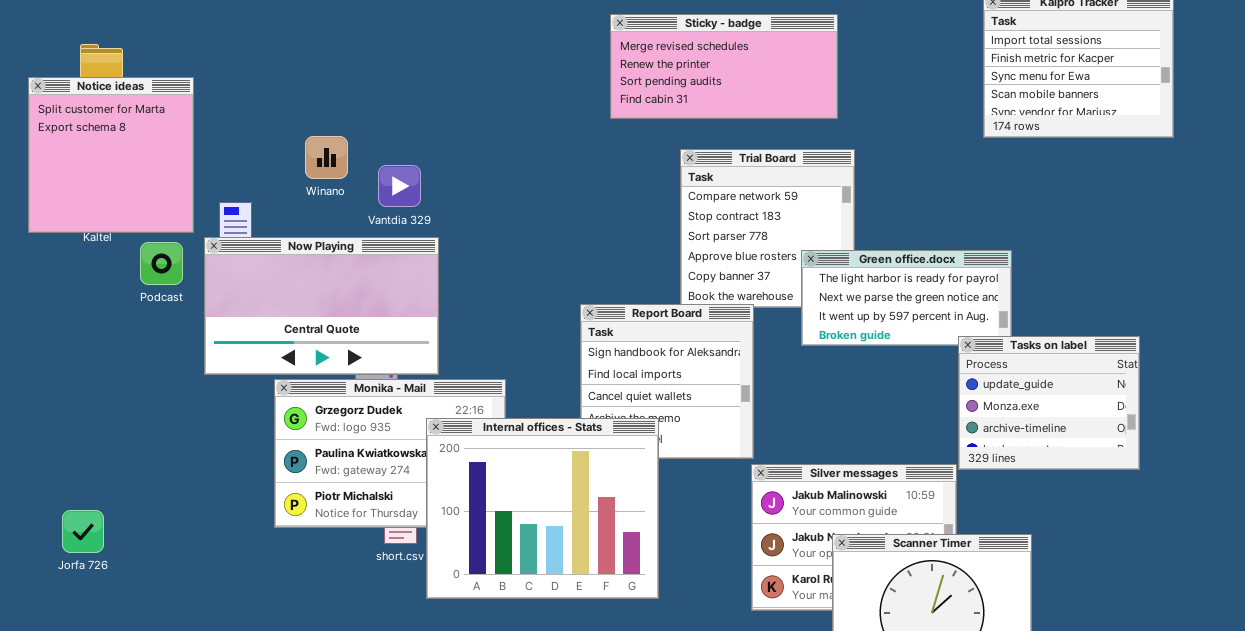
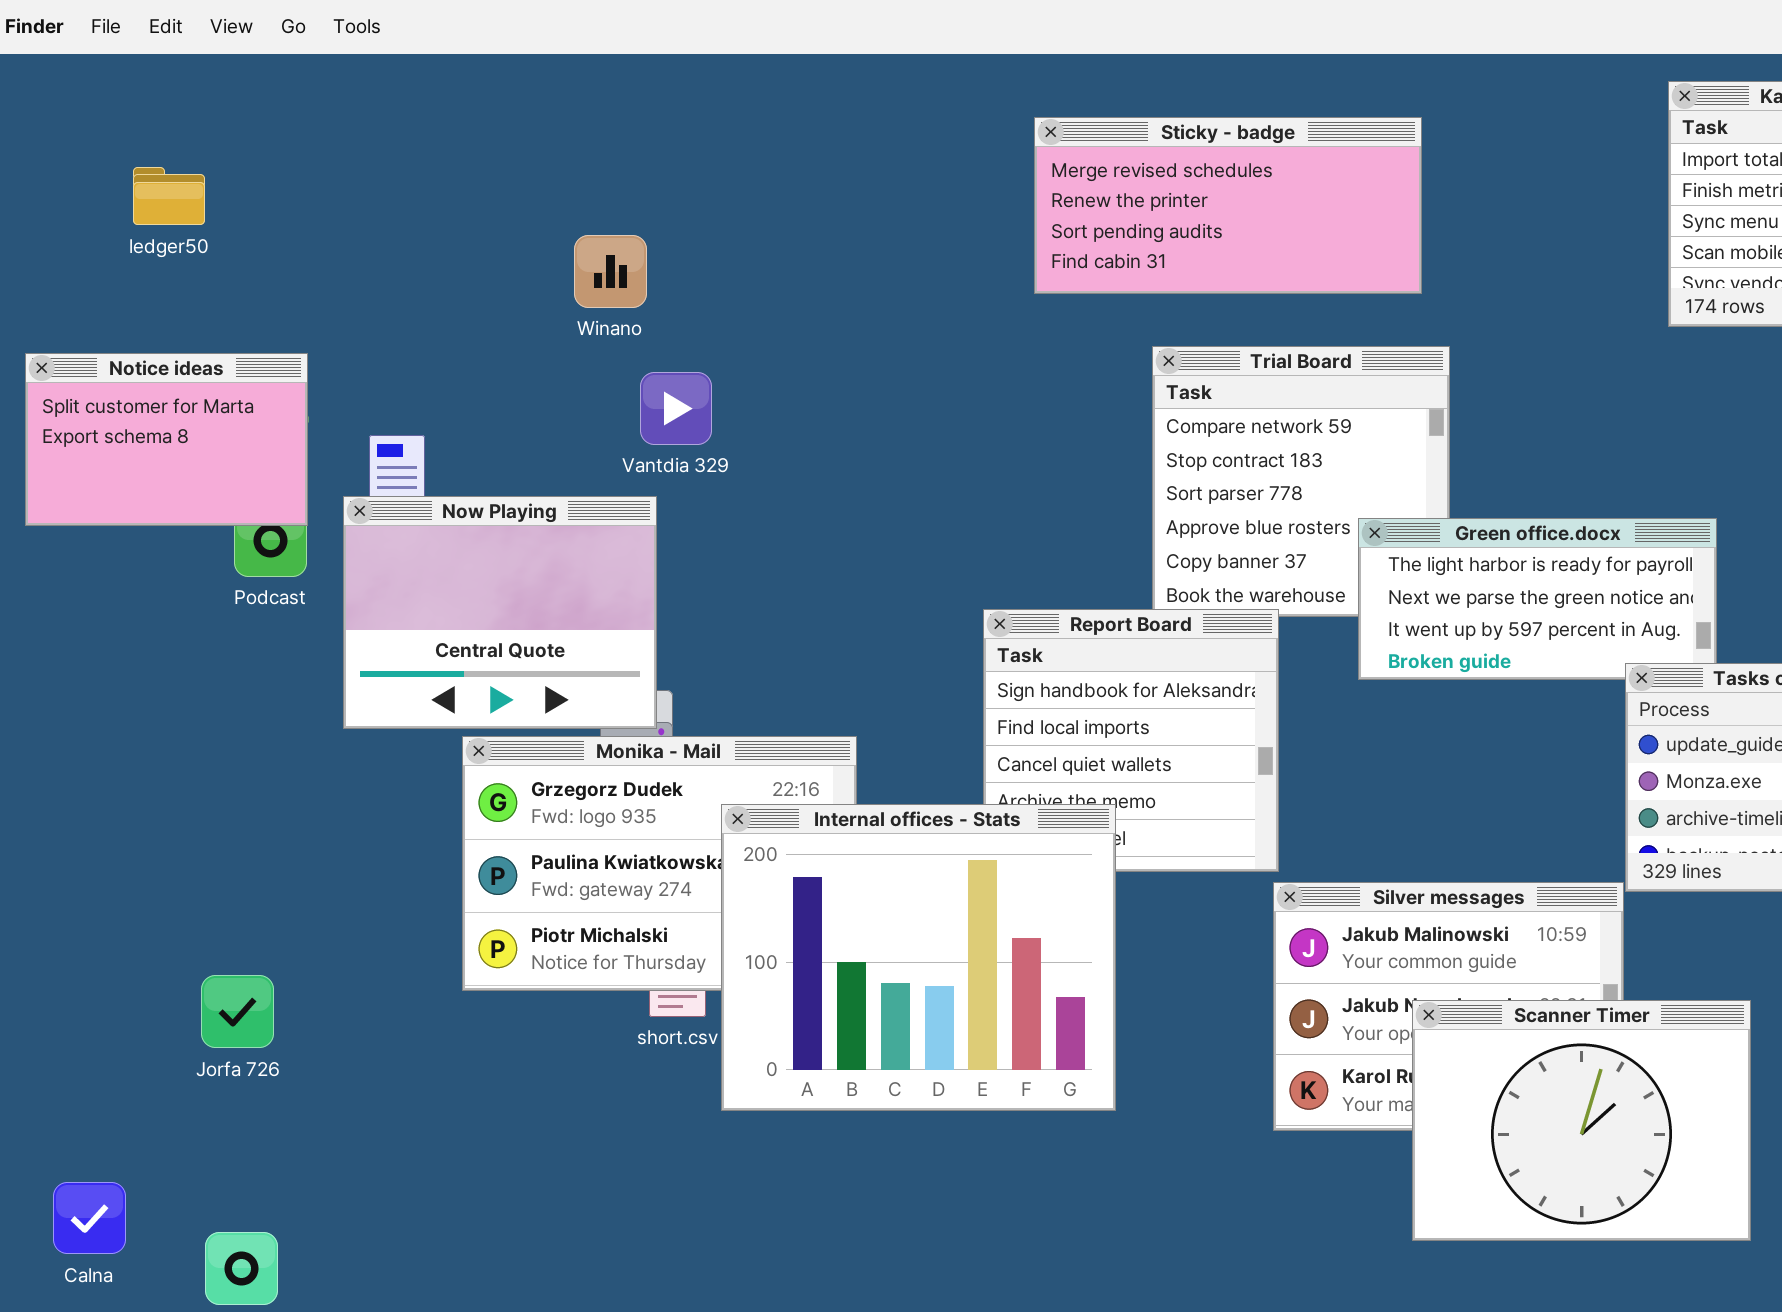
Notice ideas: [28,77,194,233] -> [25,353,308,526], moved, resized
Winano: [305,136,348,179] -> [574,235,647,308], moved
Now Playing: [204,237,439,375] -> [343,496,657,729], resized
Jorfa 726: [62,510,104,553] -> [201,975,274,1048], moved

